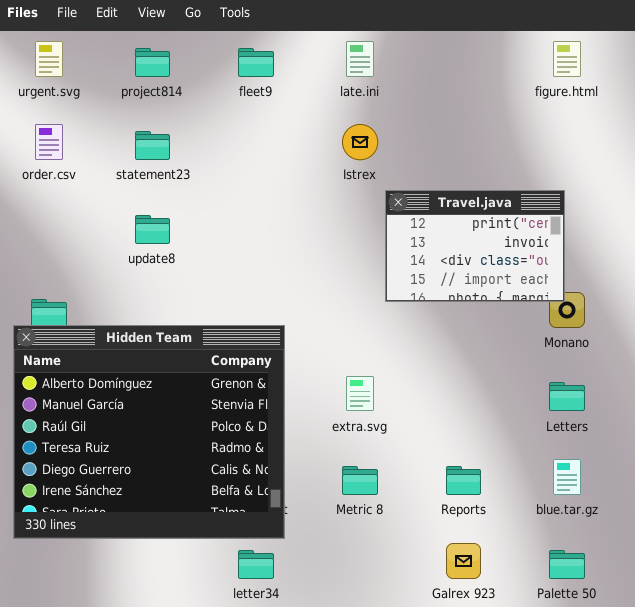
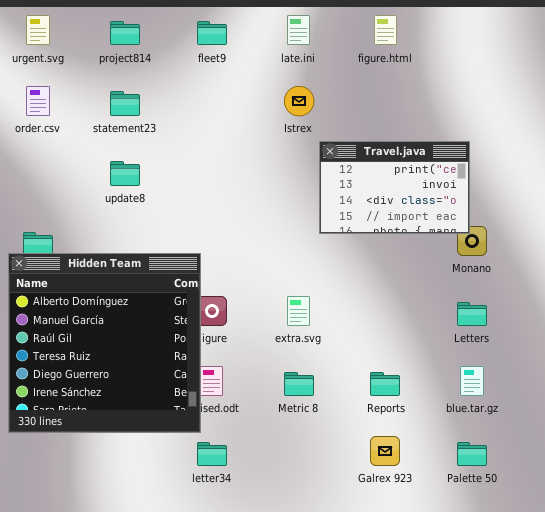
figure.html: [553,41,581,77] -> [374,15,397,45], moved
Hidden Team: [13,325,285,539] -> [8,253,201,433], resized

